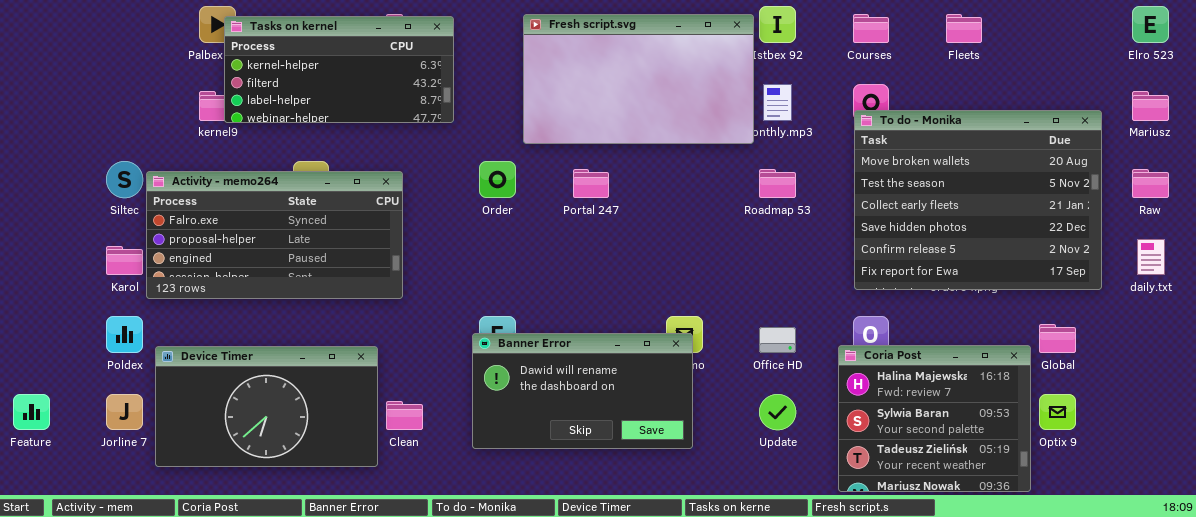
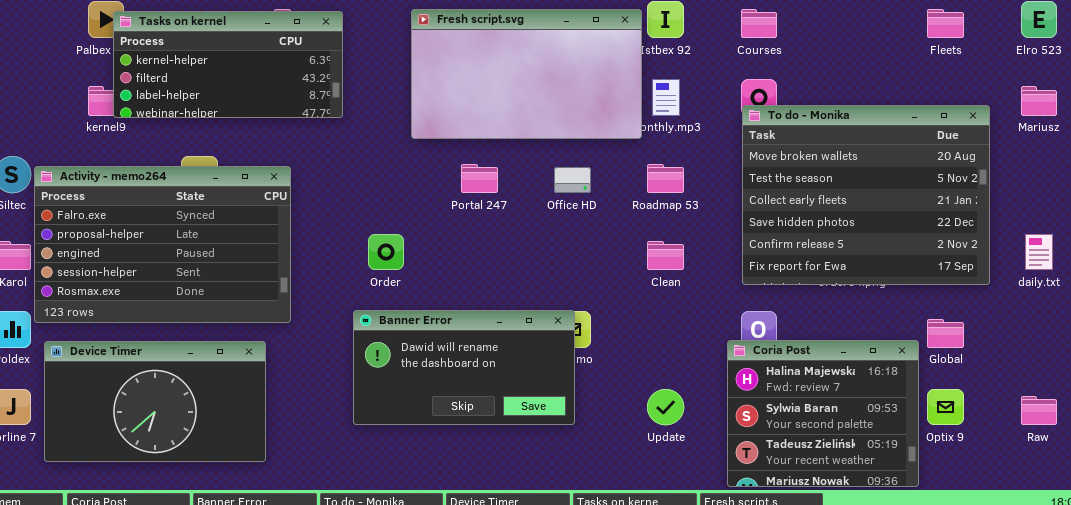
Fleets: [946,14,982,43] -> [927,9,964,38], moved
Order: [479,161,516,198] -> [368,234,404,270], moved
Raw: [1132,169,1169,198] -> [1021,396,1057,425], moved
Activity - memo264: [146,171,403,299] -> [34,166,291,323], resized
Office HD: [759,327,796,353] -> [554,167,591,193], moved
Banner Error: [472,333,693,449] -> [353,310,575,425], moved
Clean: [386,401,423,430] -> [647,241,684,270], moved

